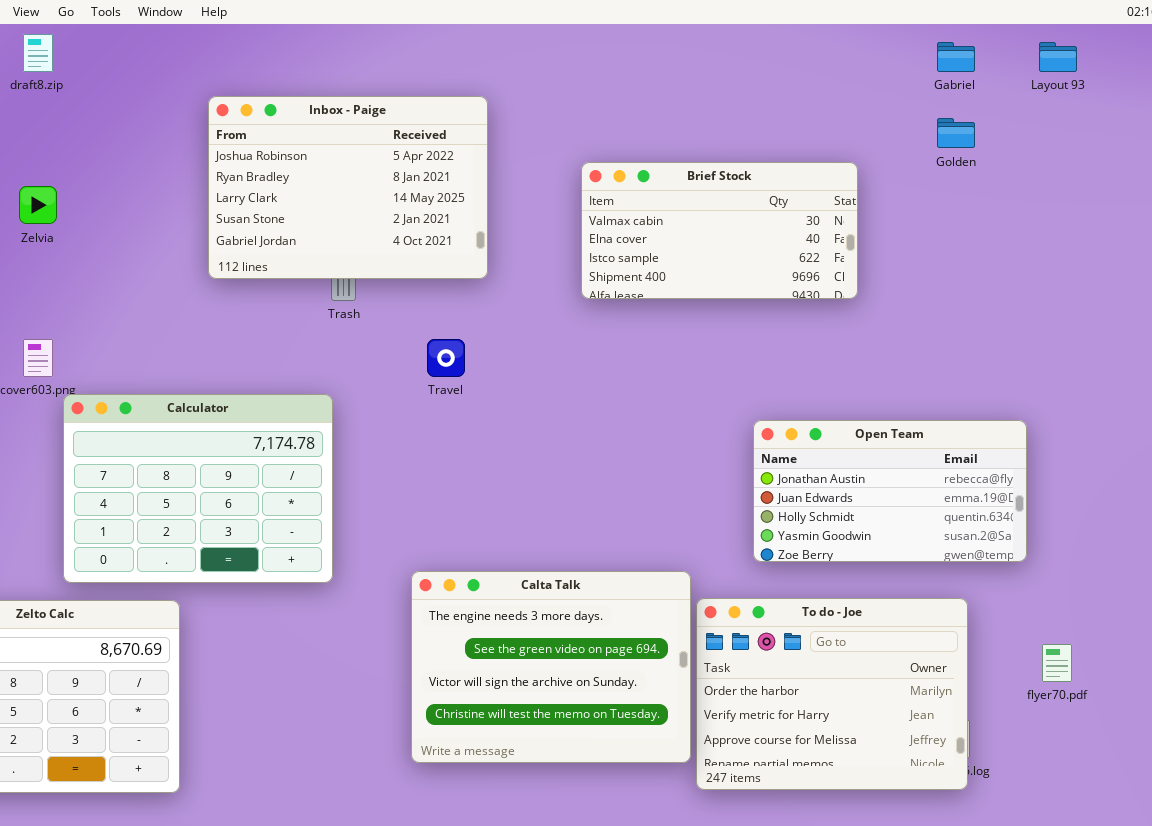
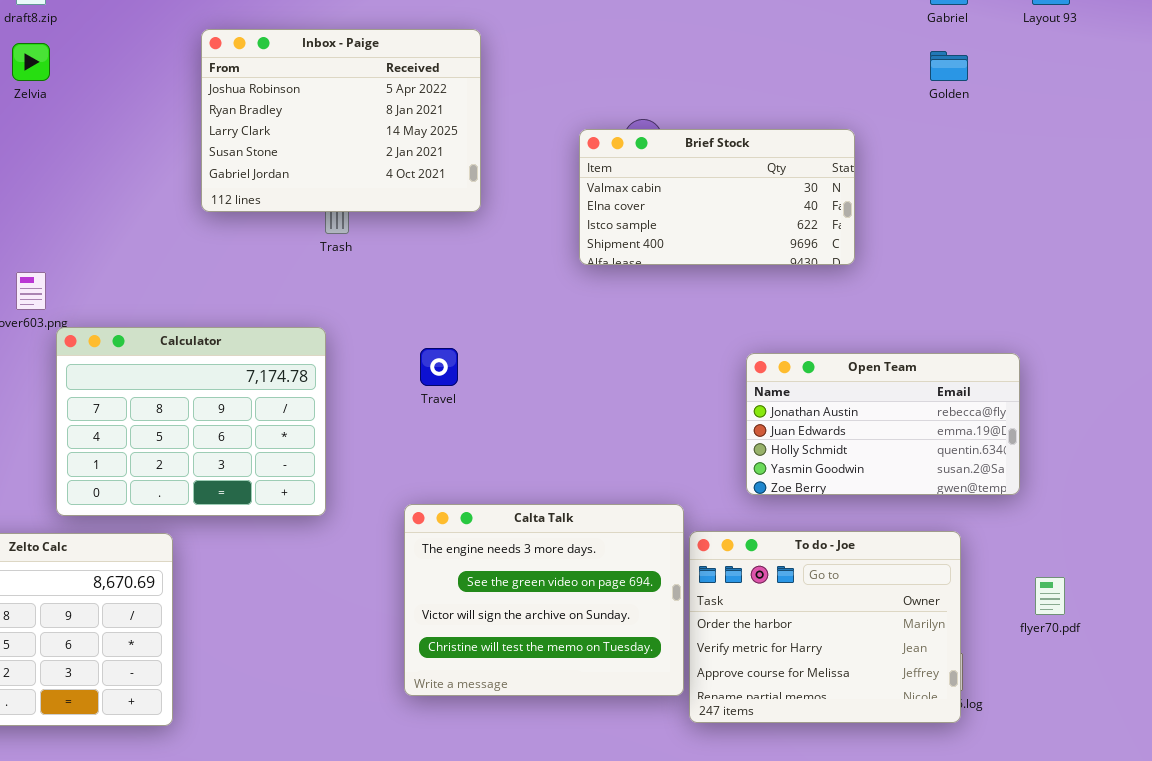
Brief Stock: [581,162,858,299] -> [579,129,855,265], moved
Zelvia: [19,186,57,224] -> [12,43,50,81], moved
Travel: [427,339,465,377] -> [420,348,458,386], moved

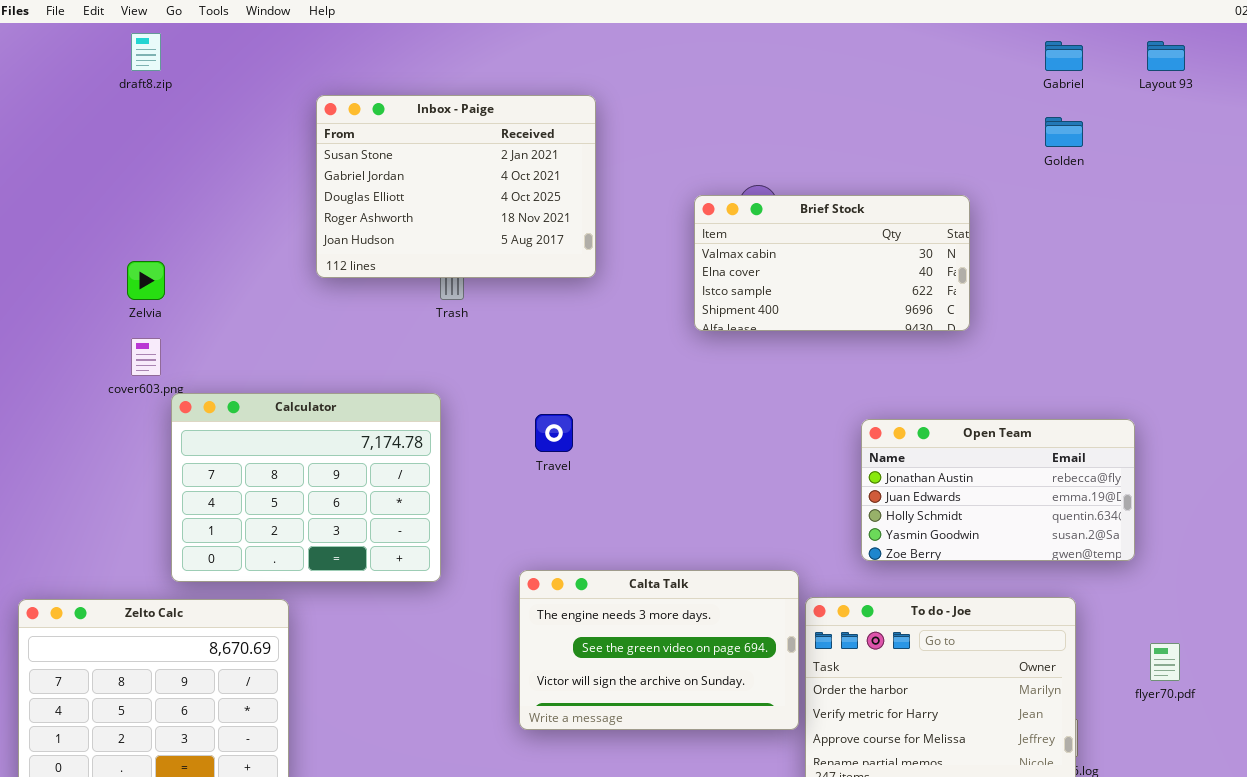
Inbox - Paige: [201,29,481,212] -> [316,95,596,278], scrolled down 3 rows
Zelvia: [12,43,50,81] -> [127,261,165,300], moved
Calta Talk: [404,504,684,696] -> [519,570,799,730], resized

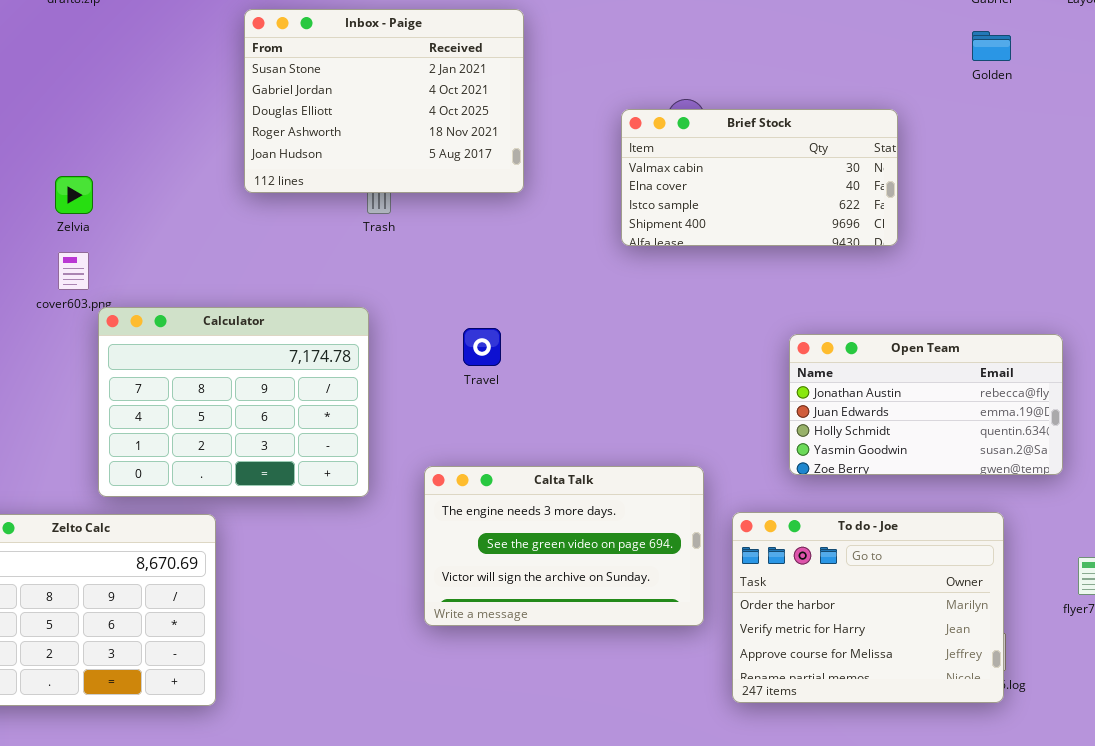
Calta Talk: [519,570,799,730] -> [424,466,704,626], moved

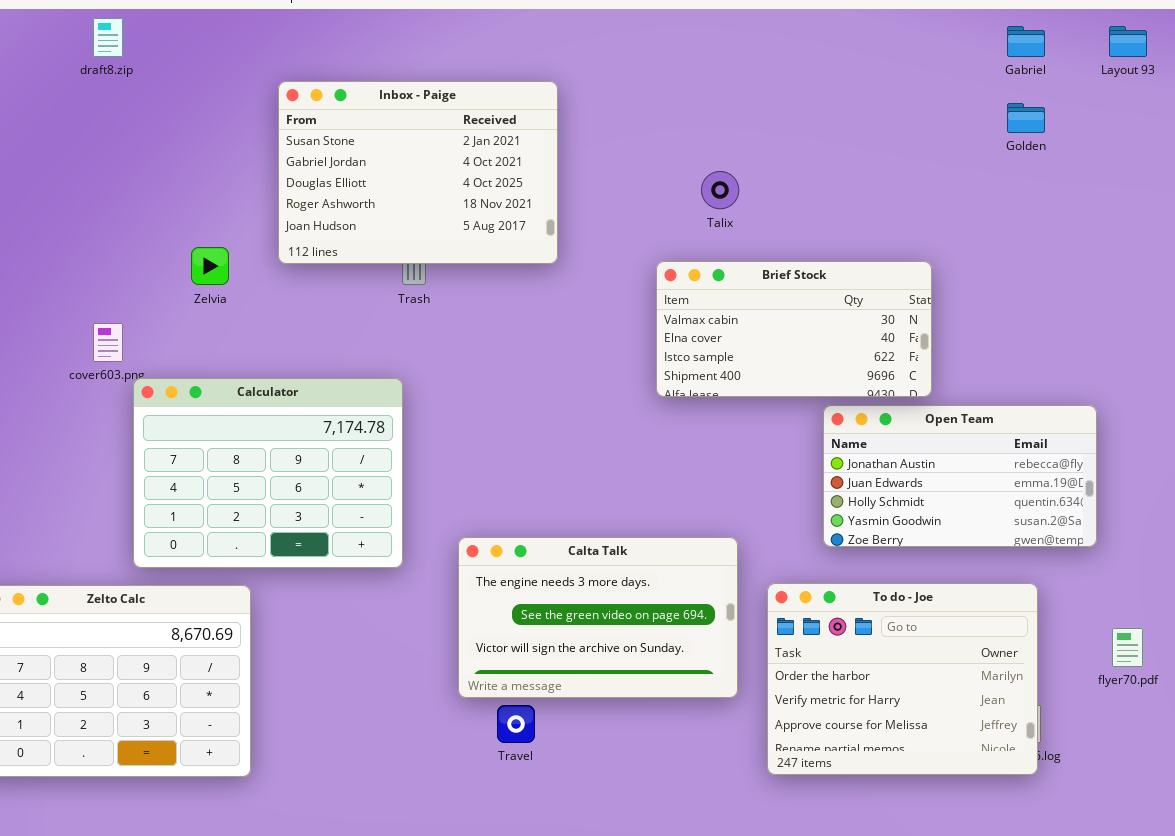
Brief Stock: [621,109,898,246] -> [656,261,932,397], moved
Zelvia: [55,176,93,214] -> [191,247,229,285], moved
Travel: [463,328,501,366] -> [497,705,535,743], moved

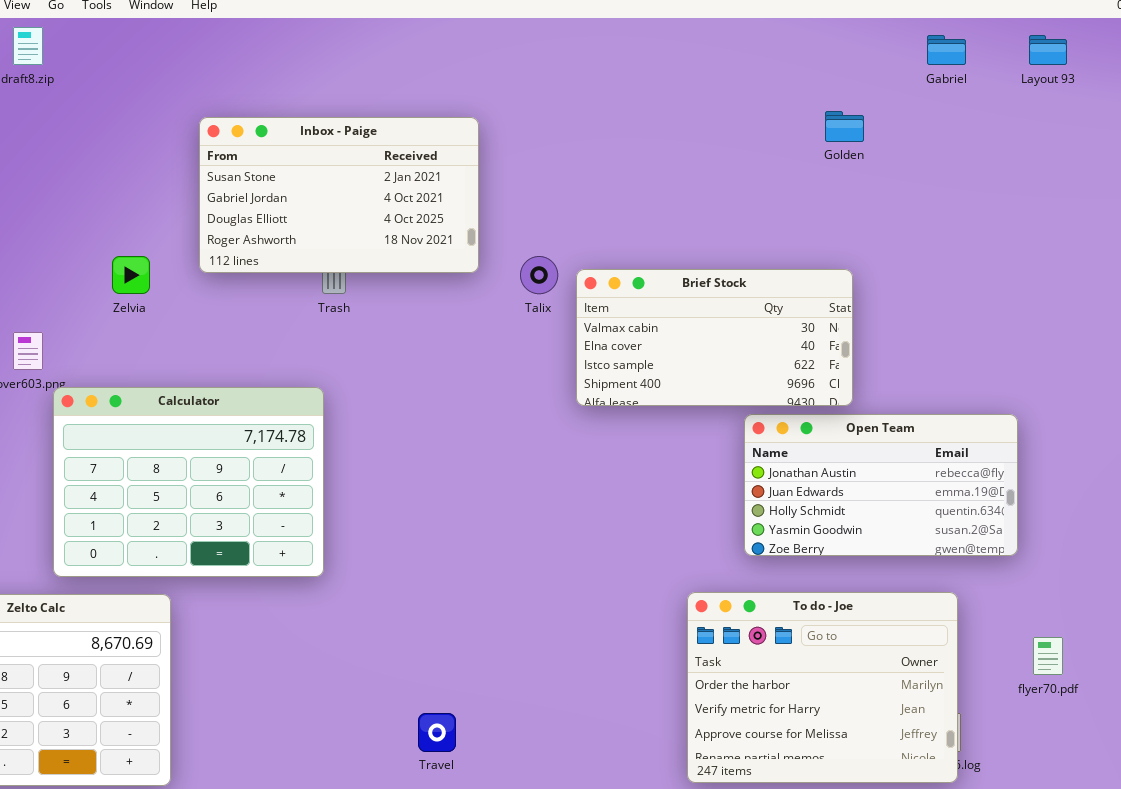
Inbox - Paige: [278,81,558,264] -> [199,117,479,273], resized
Golden: [1007,103,1045,133] -> [825,111,864,142], moved
Talix: [701,171,739,209] -> [520,256,558,294], moved
Calta Talk: [458,537,738,698] -> none, closed

